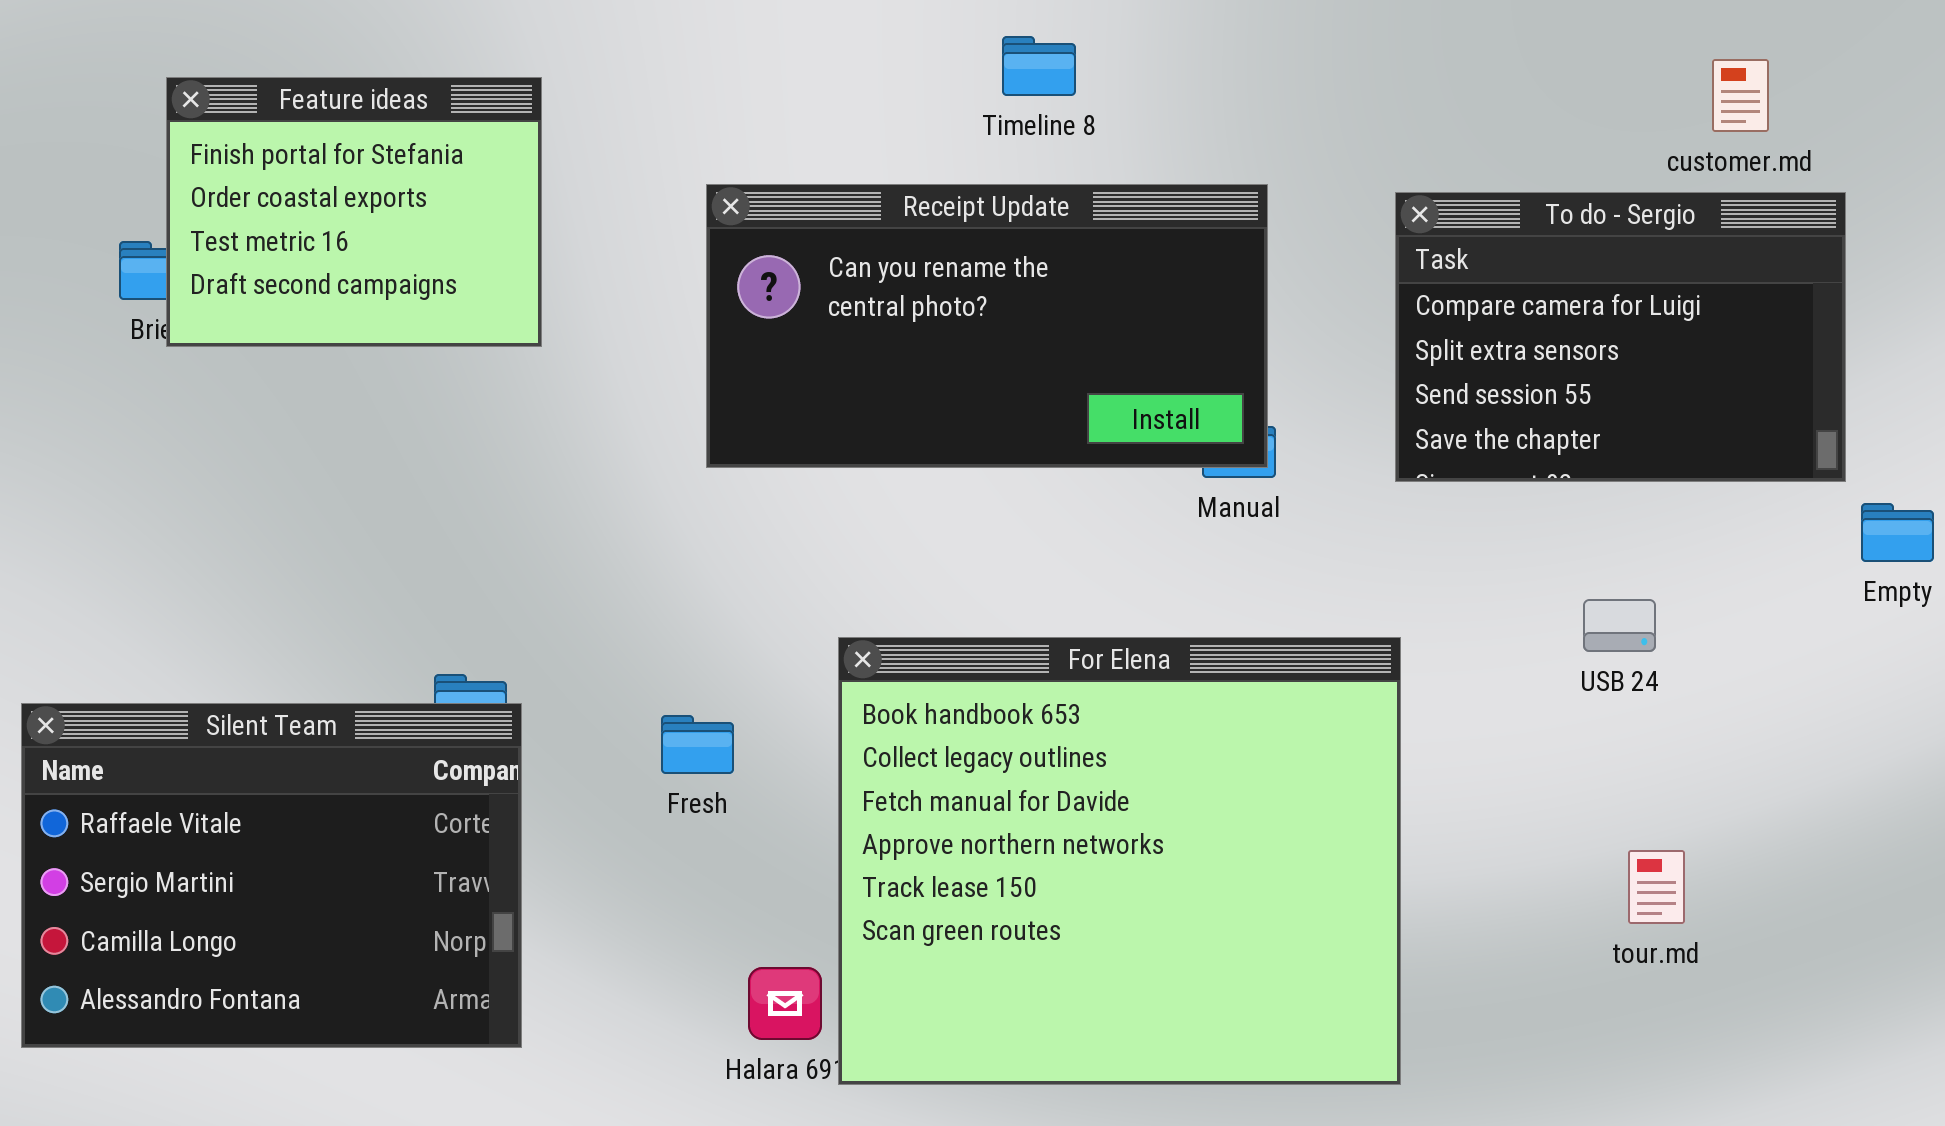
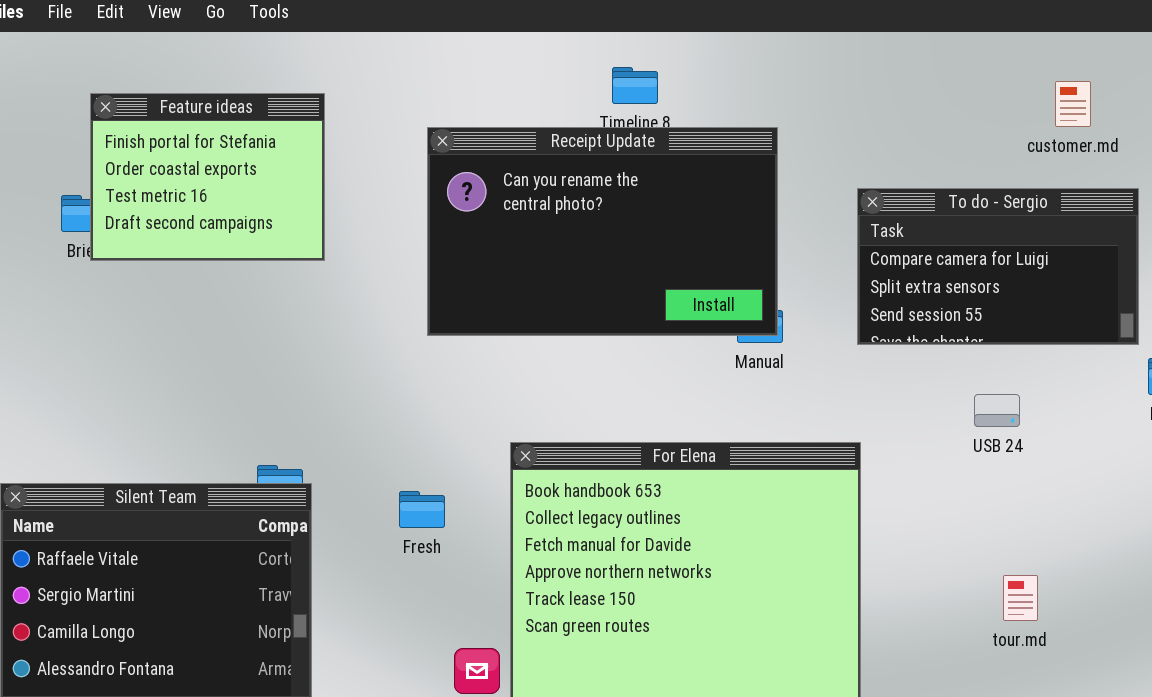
Receipt Update: [706,184,1268,468] -> [427,127,778,336], resized
To do - Sergio: [1395,192,1846,482] -> [857,188,1139,345], resized
USB 24: [1583,599,1656,652] -> [974,394,1020,427], moved

